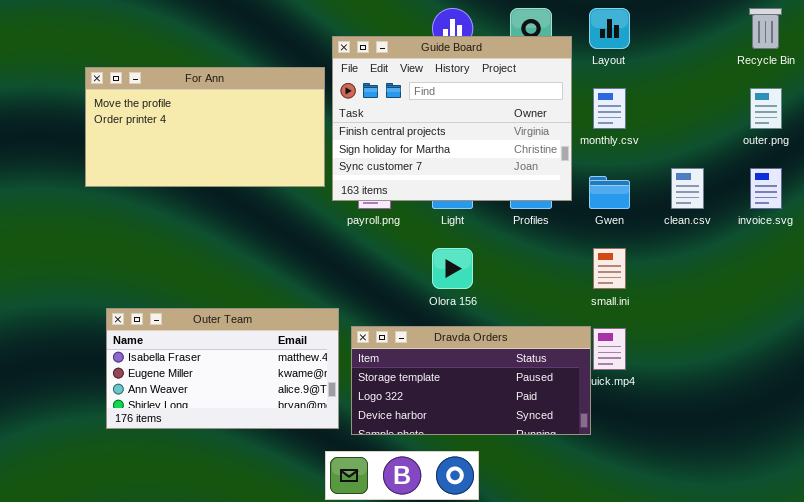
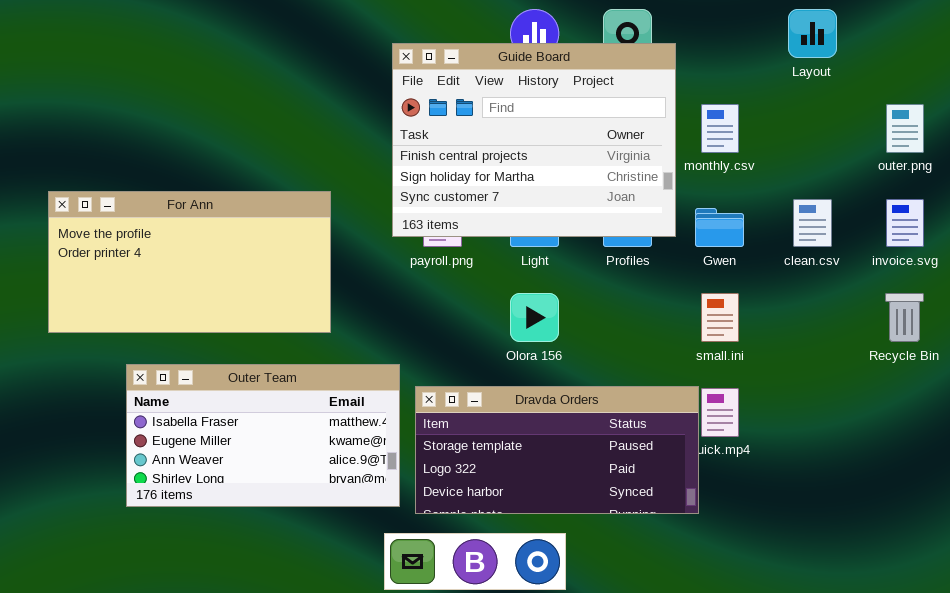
Layout: [589,8,630,49] -> [788,9,837,58], moved
Recycle Bin: [749,8,782,49] -> [885,293,924,342], moved
For Ann: [85,67,325,187] -> [48,191,331,333], moved

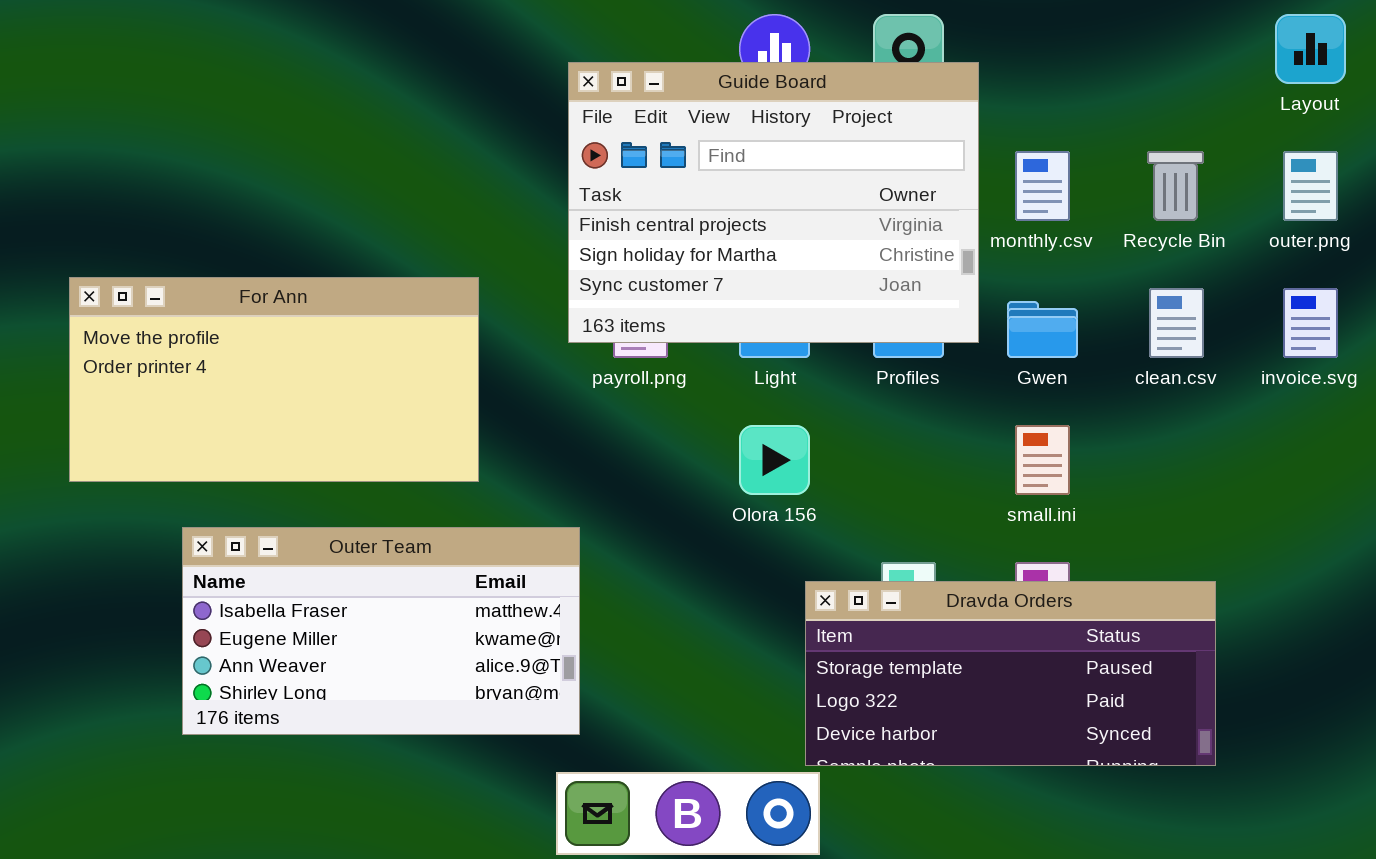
Layout: [788,9,837,58] -> [1275,14,1346,84], moved
Recycle Bin: [885,293,924,342] -> [1147,151,1204,221], moved
Dravda Orders: [415,386,699,514] -> [805,581,1216,766], moved

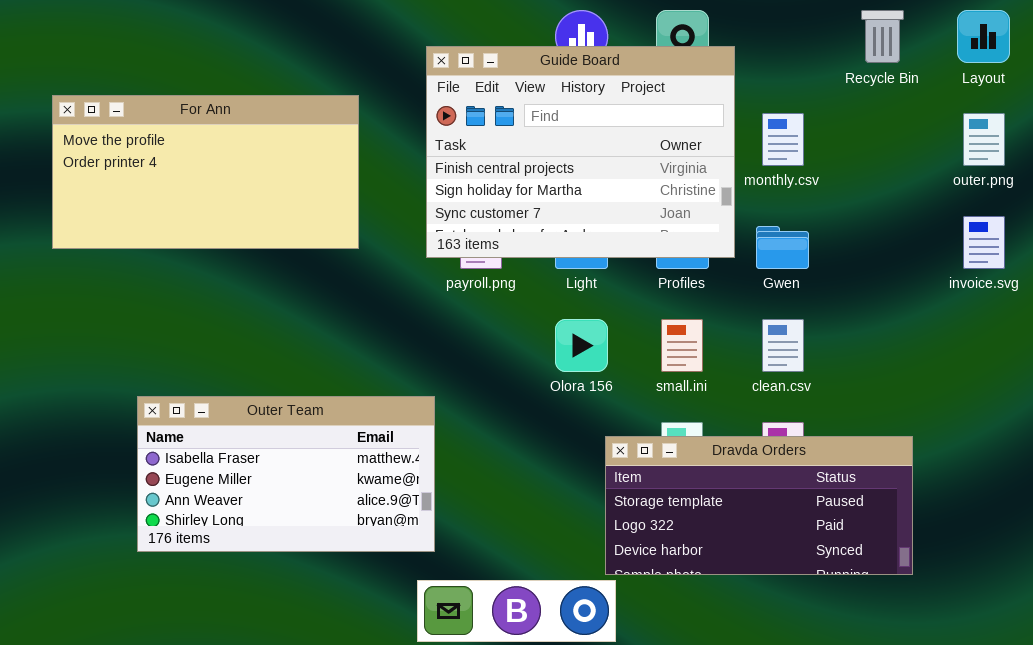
Recycle Bin: [1147,151,1204,221] -> [861,10,904,63], moved
For Ann: [69,277,479,482] -> [52,95,359,249], moved
clean.csv: [1149,288,1204,358] -> [762,319,804,372], moved
small.ini: [1015,425,1070,495] -> [661,319,703,372], moved

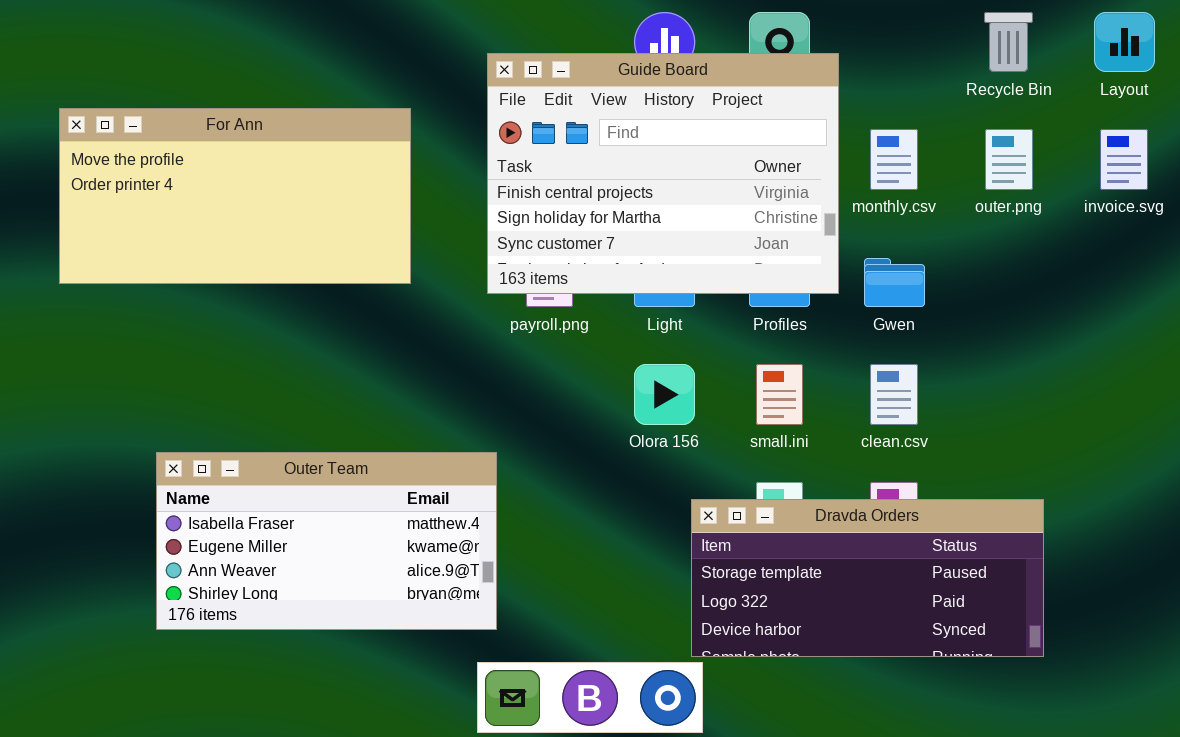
outer.png: [963,113,1005,166] -> [985,129,1033,190], moved
invoice.svg: [963,216,1005,269] -> [1100,129,1148,190], moved

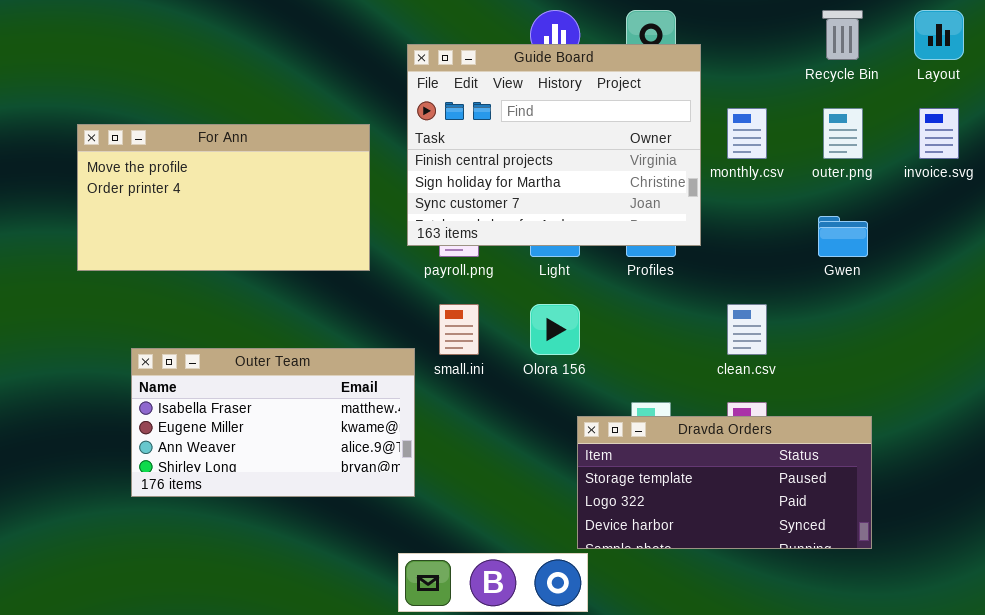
For Ann: [59,108,411,284] -> [77,124,370,271], moved
Gwen: [864,258,925,307] -> [818,216,868,257], moved
small.ini: [756,364,803,425] -> [439,304,479,355], moved
Outer Team: [156,452,497,630] -> [131,348,415,497], moved

